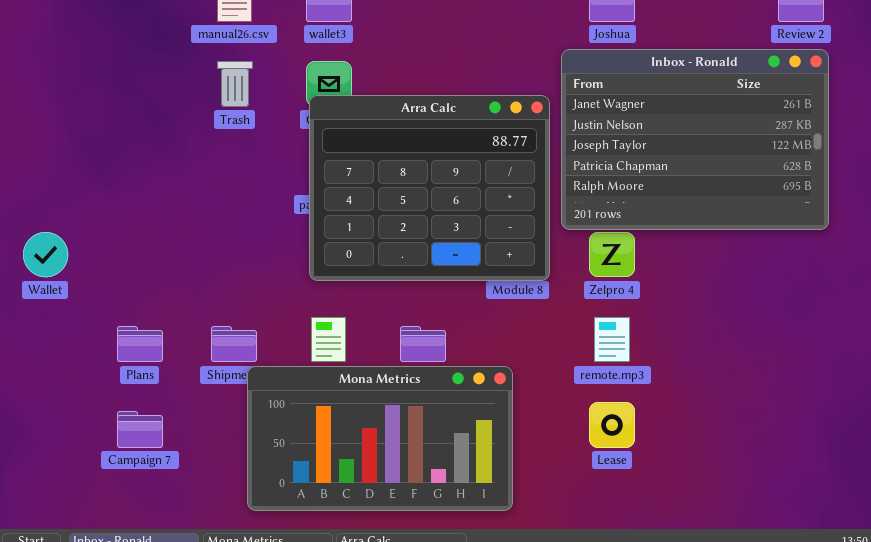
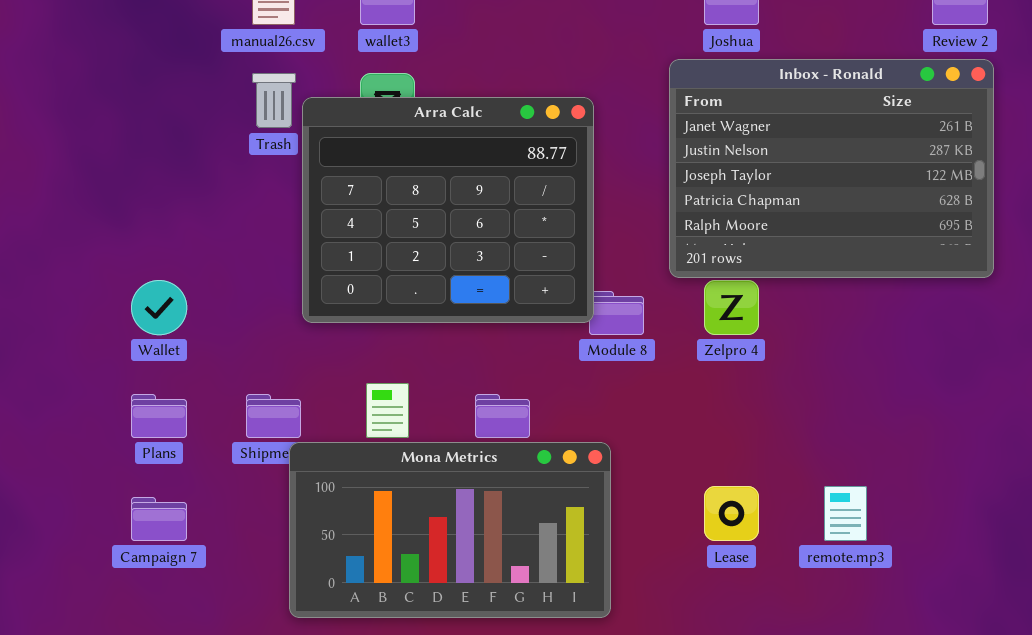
Arra Calc: [309,95,550,281] -> [302,97,594,323], moved
Wallet: [23,232,68,277] -> [131,280,187,335], moved
remote.mp3: [594,317,630,362] -> [824,486,867,541], moved

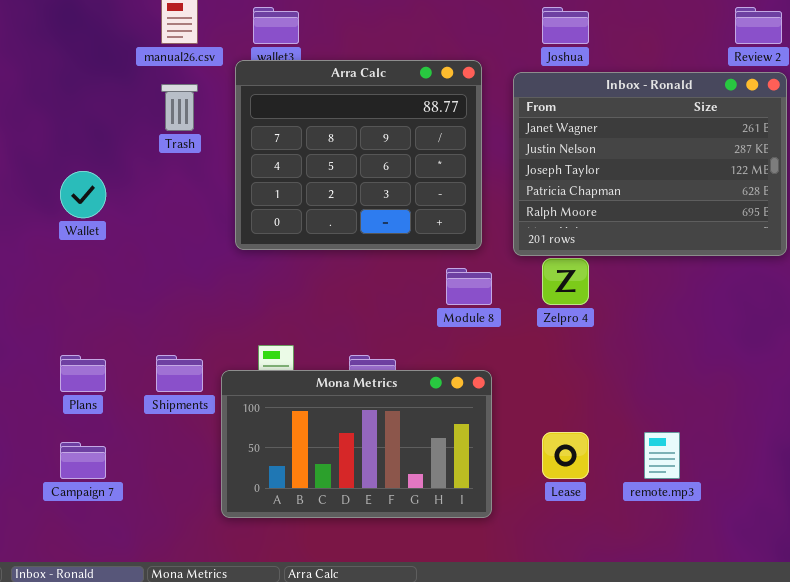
Arra Calc: [302,97,594,323] -> [235,60,482,250], moved
Wallet: [131,280,187,335] -> [60,171,106,218], moved
Mona Metrics: [289,442,611,618] -> [221,370,492,518], moved

